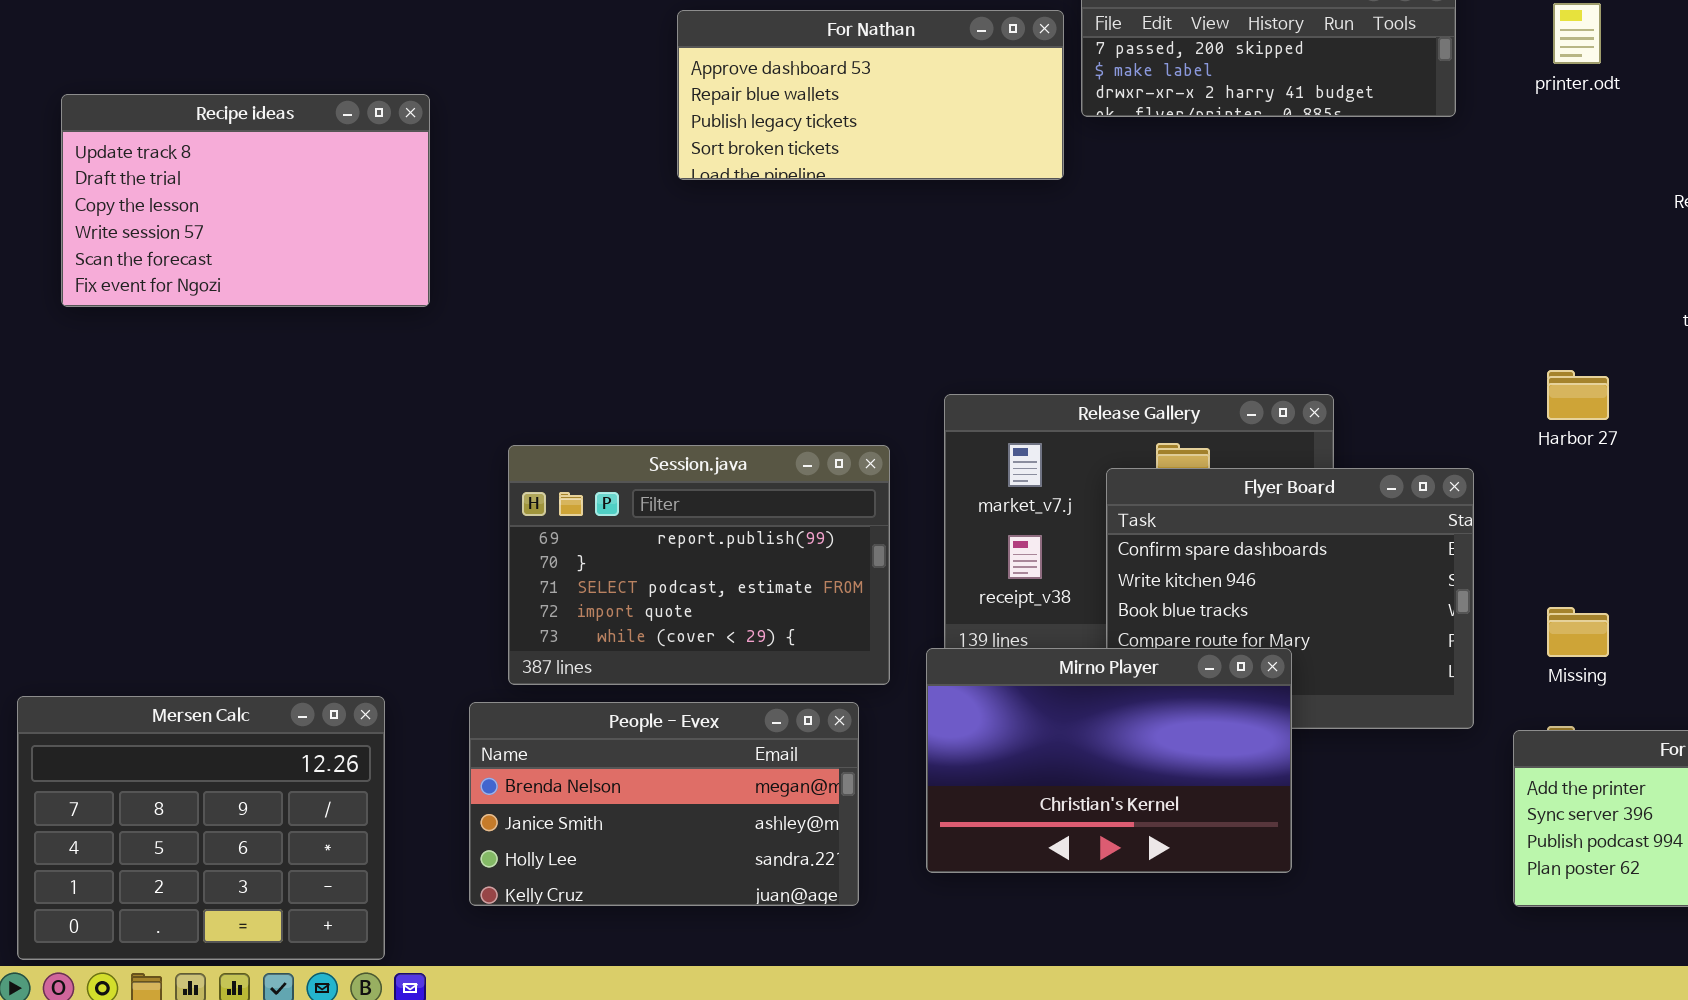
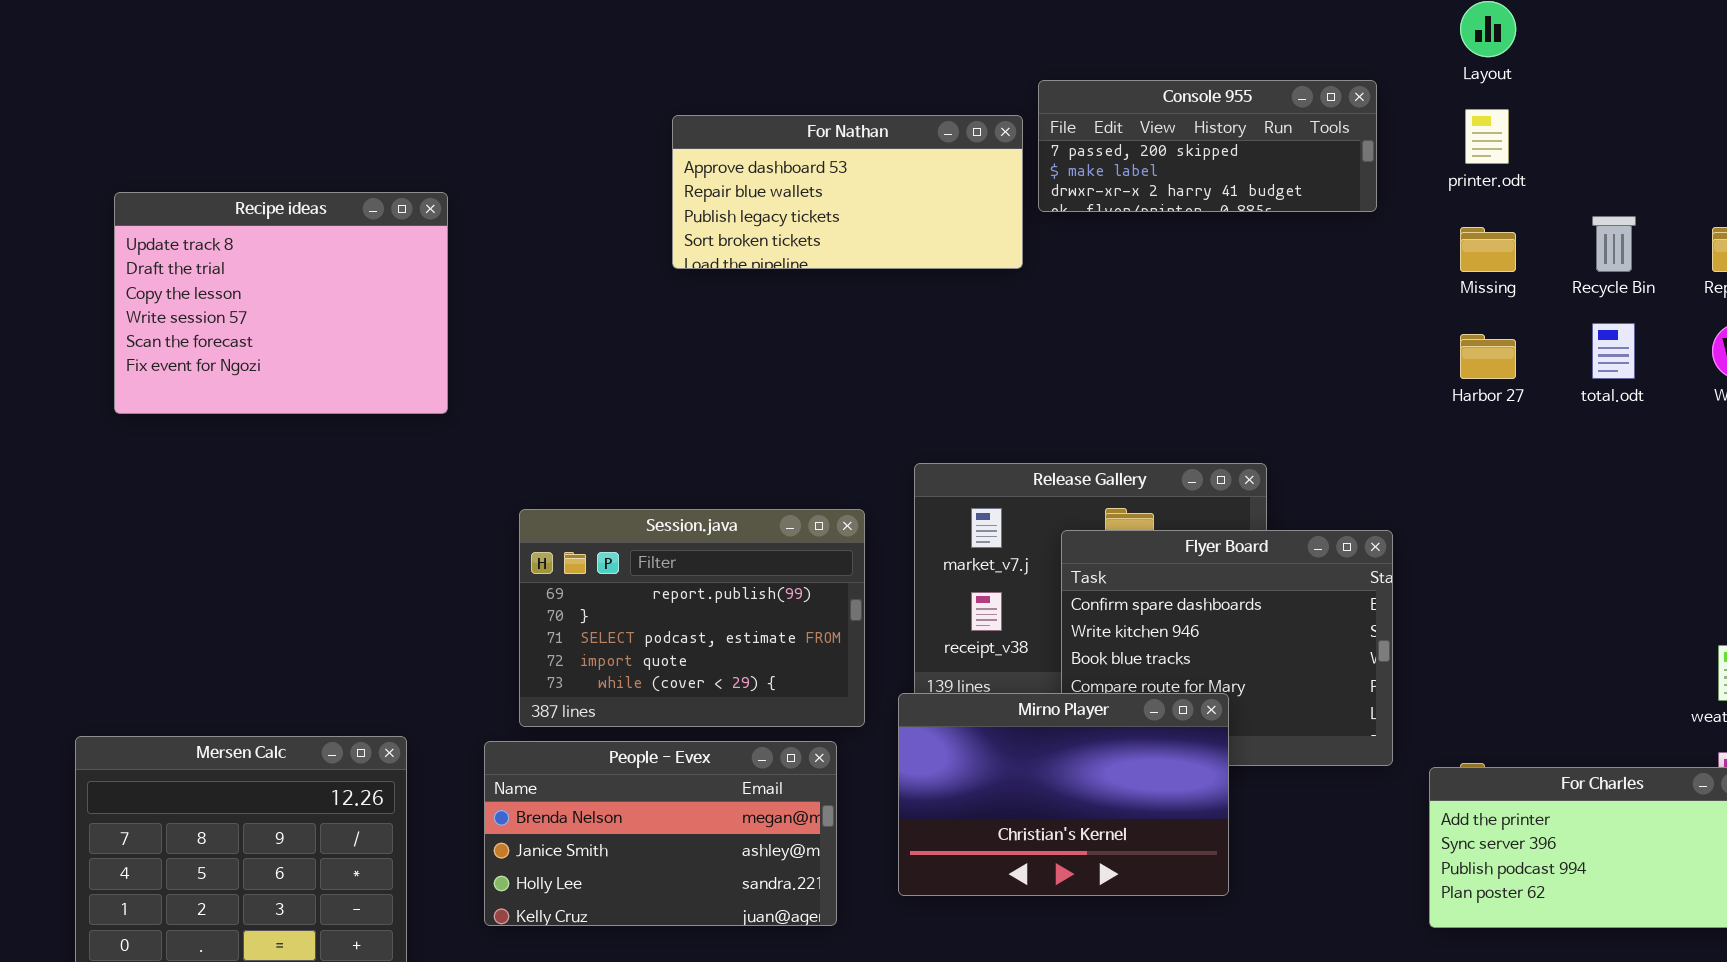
Recipe ideas: [61,94,430,307] -> [114,192,448,414], resized
Harbor 27: [1547,370,1609,420] -> [1460,334,1516,379], moved
Missing: [1547,607,1609,657] -> [1460,227,1516,272], moved

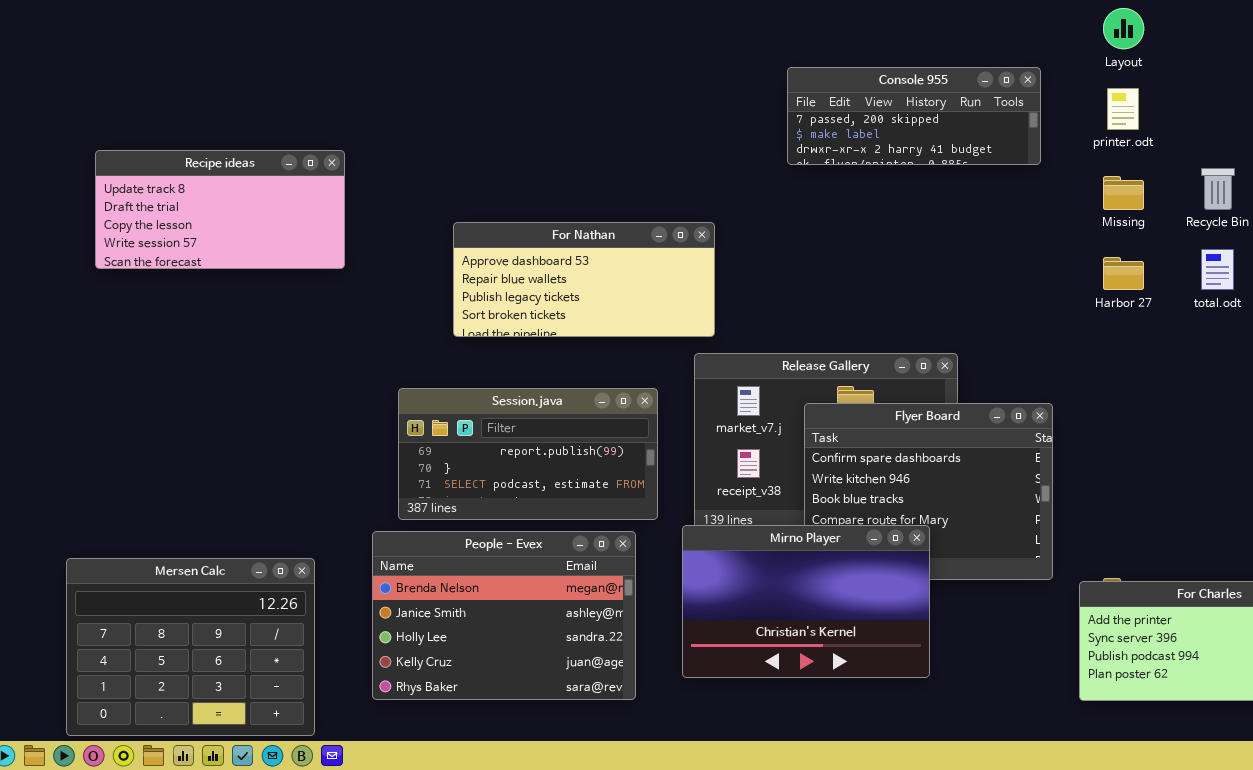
For Nathan: [672,115,1023,269] -> [453,222,715,337], moved
Recipe ideas: [114,192,448,414] -> [95,150,345,269], resized
Session.java: [519,509,865,727] -> [398,388,658,520], resized
People - Evex: [484,741,837,926] -> [372,531,636,700], resized

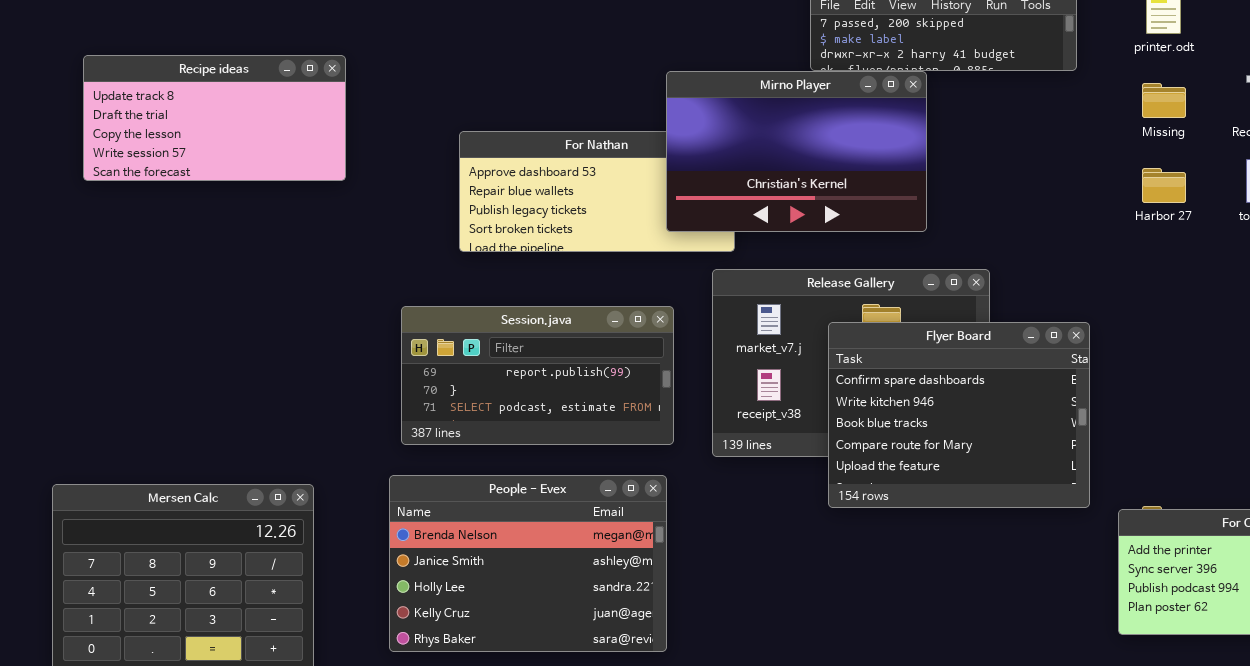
Mirno Player: [682,525,930,678] -> [666,71,927,232], moved
People - Evex: [372,531,636,700] -> [389,475,667,652], moved

